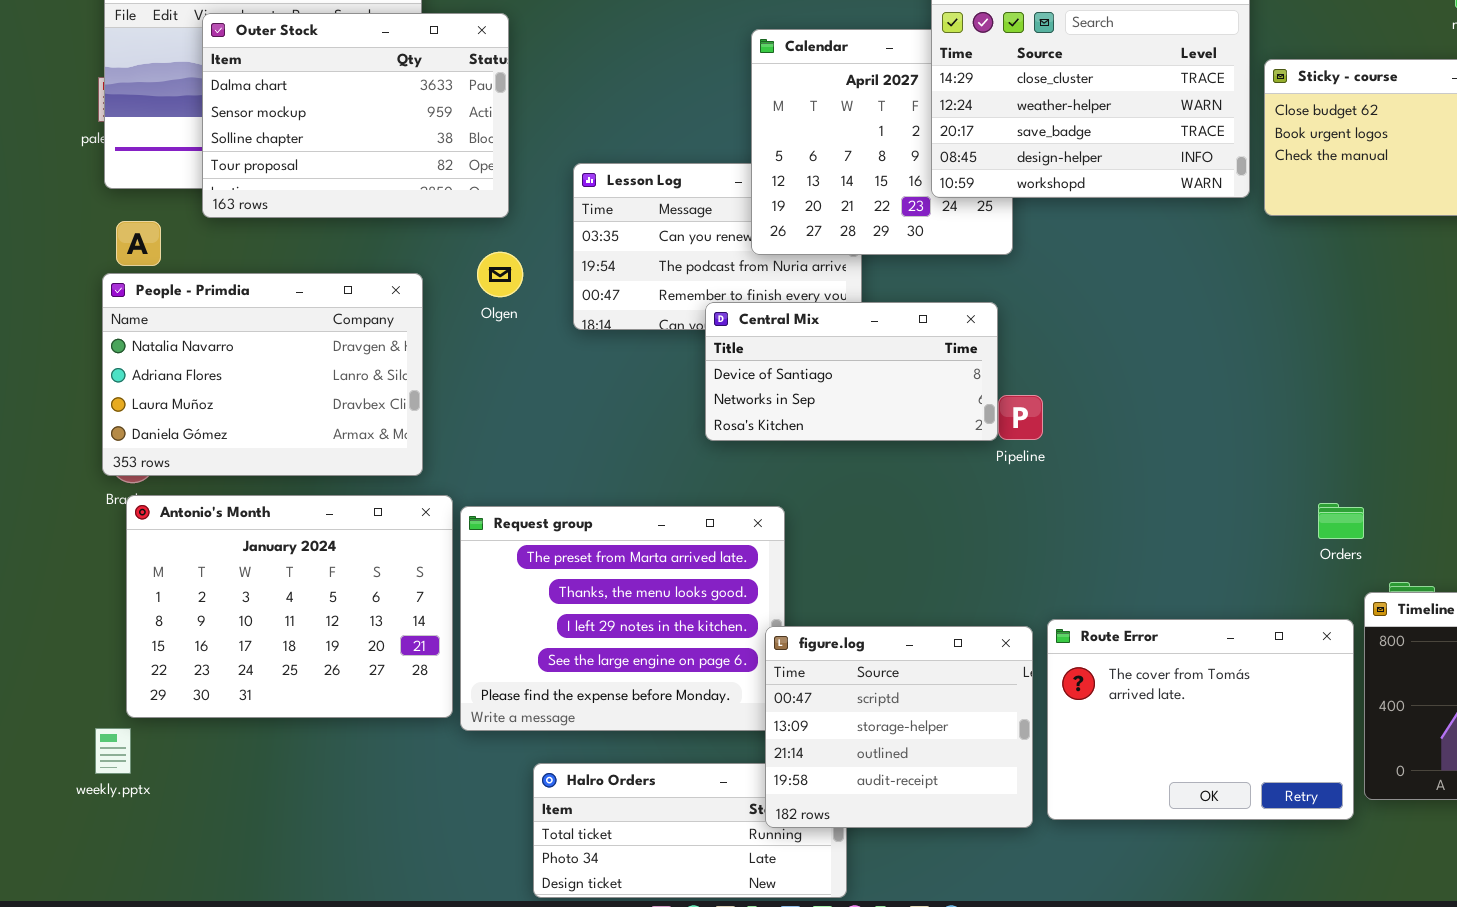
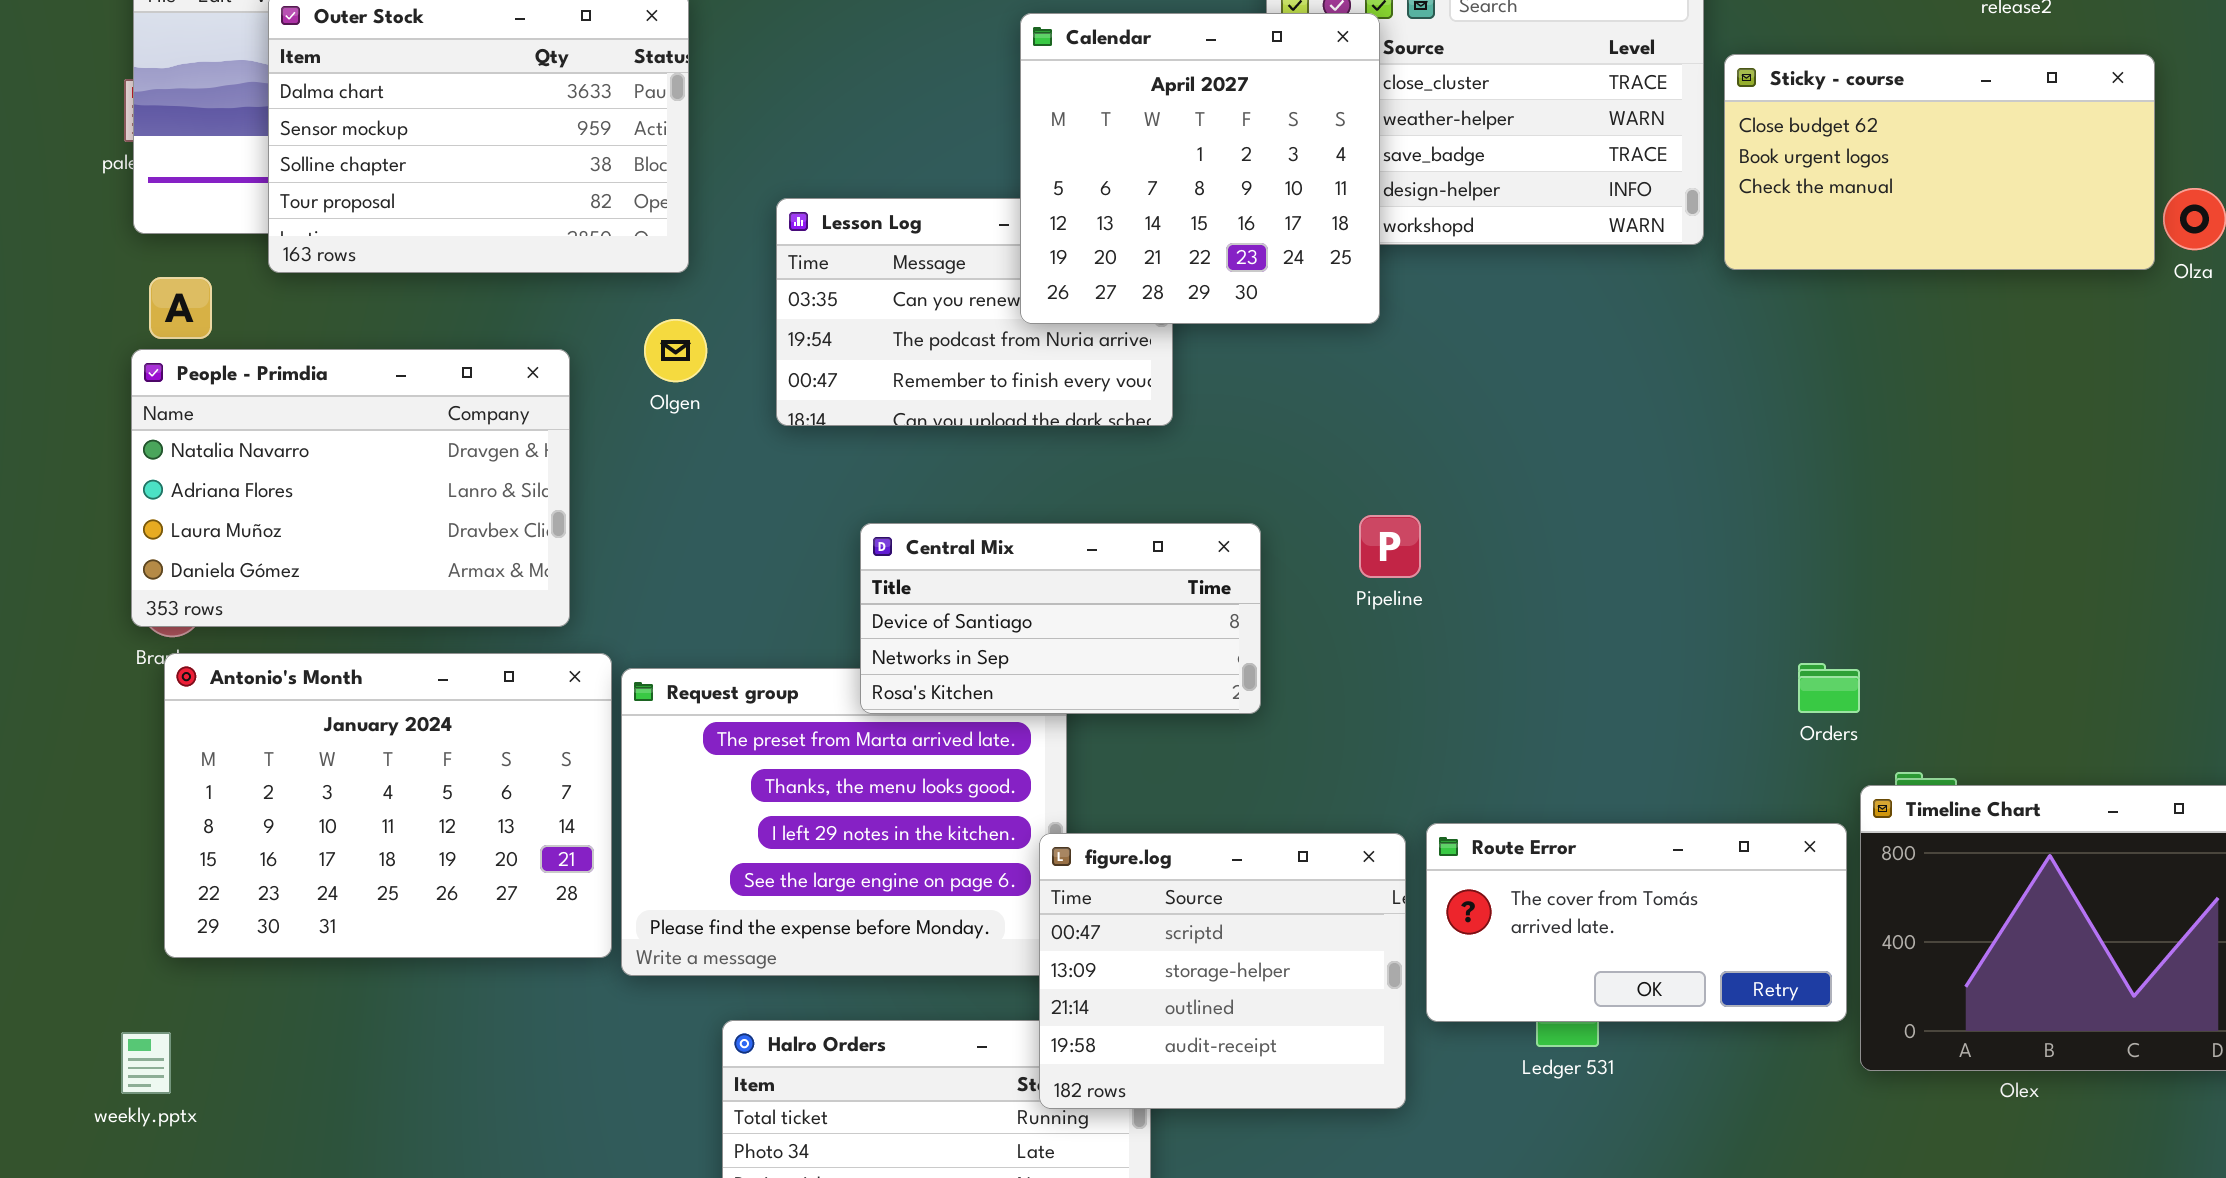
Calendar: [751,29,1013,255] -> [1020,13,1380,324], raised
Central Mix: [705,302,998,441] -> [860,523,1261,714], moved
Route Error: [1047,619,1354,820] -> [1426,823,1847,1022], resized
weekly.pptx: [95,728,131,774] -> [121,1032,171,1094], moved

